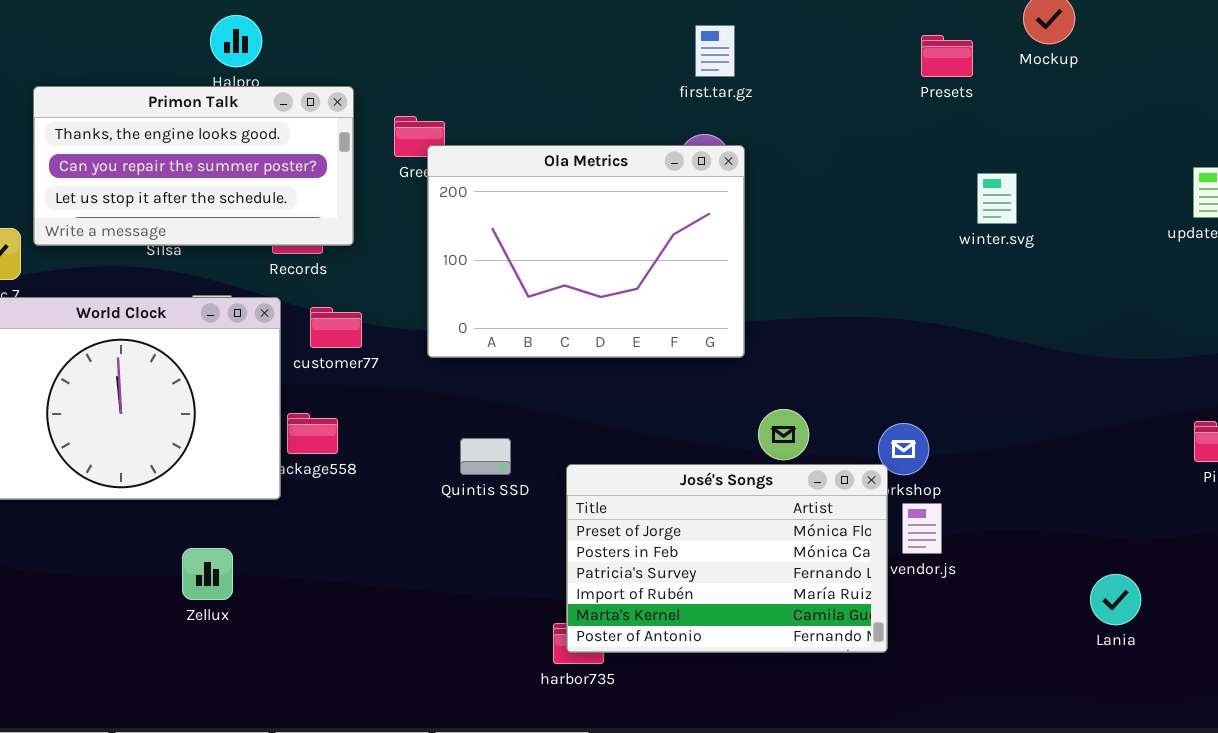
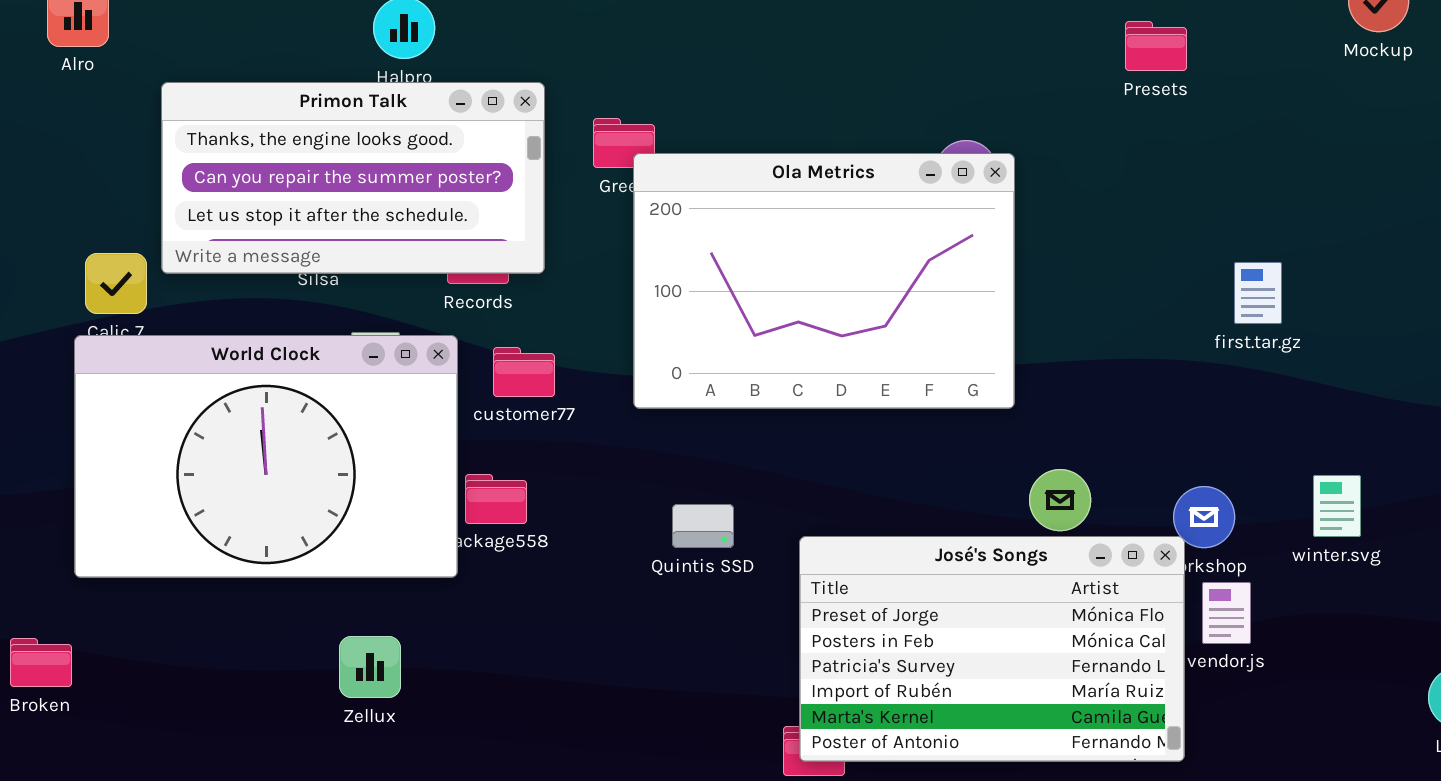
first.tar.gz: [695,25,735,77] -> [1234,262,1282,324], moved
Presets: [921,35,973,77] -> [1125,21,1187,71], moved
winter.svg: [977,173,1017,224] -> [1313,475,1361,537], moved

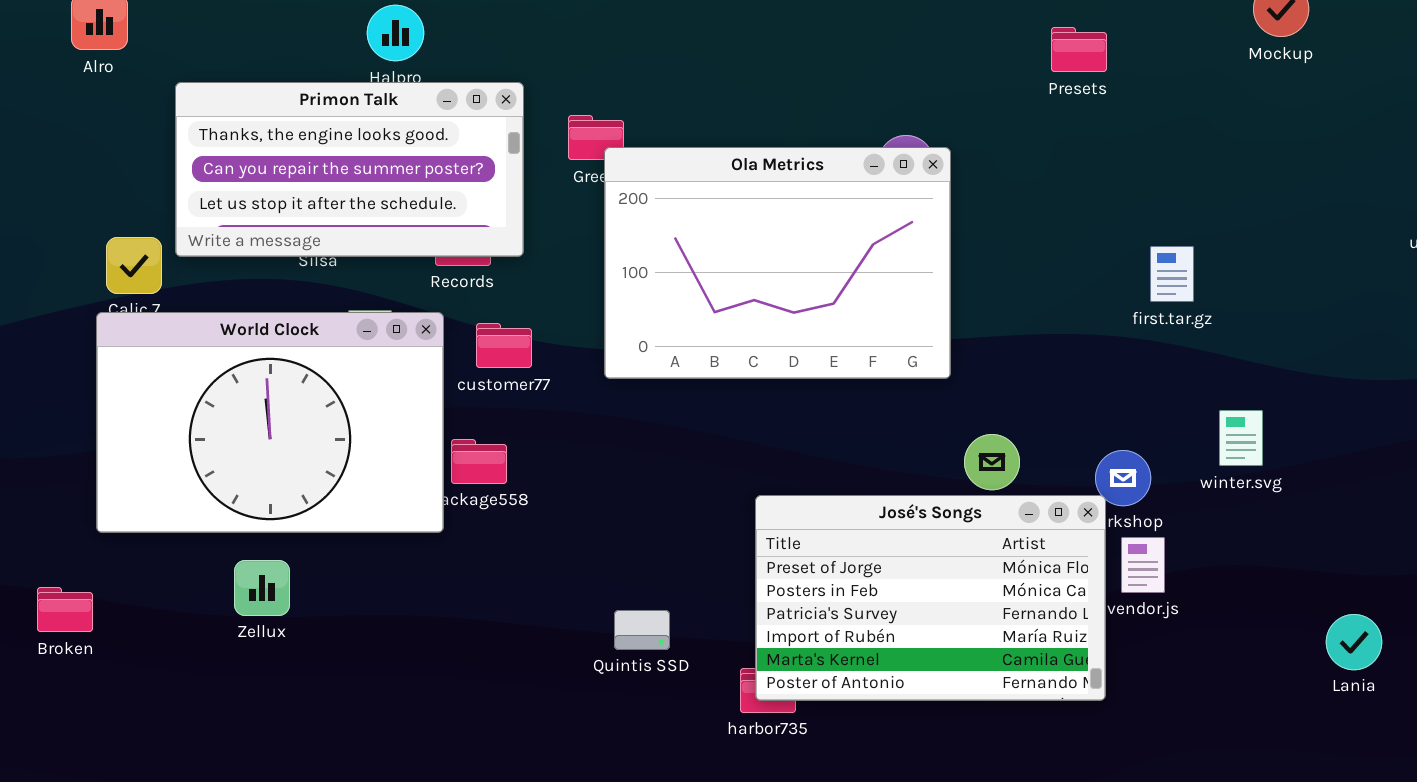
winter.svg: [1313,475,1361,537] -> [1219,410,1263,466], moved
Quintis SSD: [672,504,734,548] -> [614,610,670,650], moved
Zellux: [339,636,401,698] -> [234,560,290,616], moved

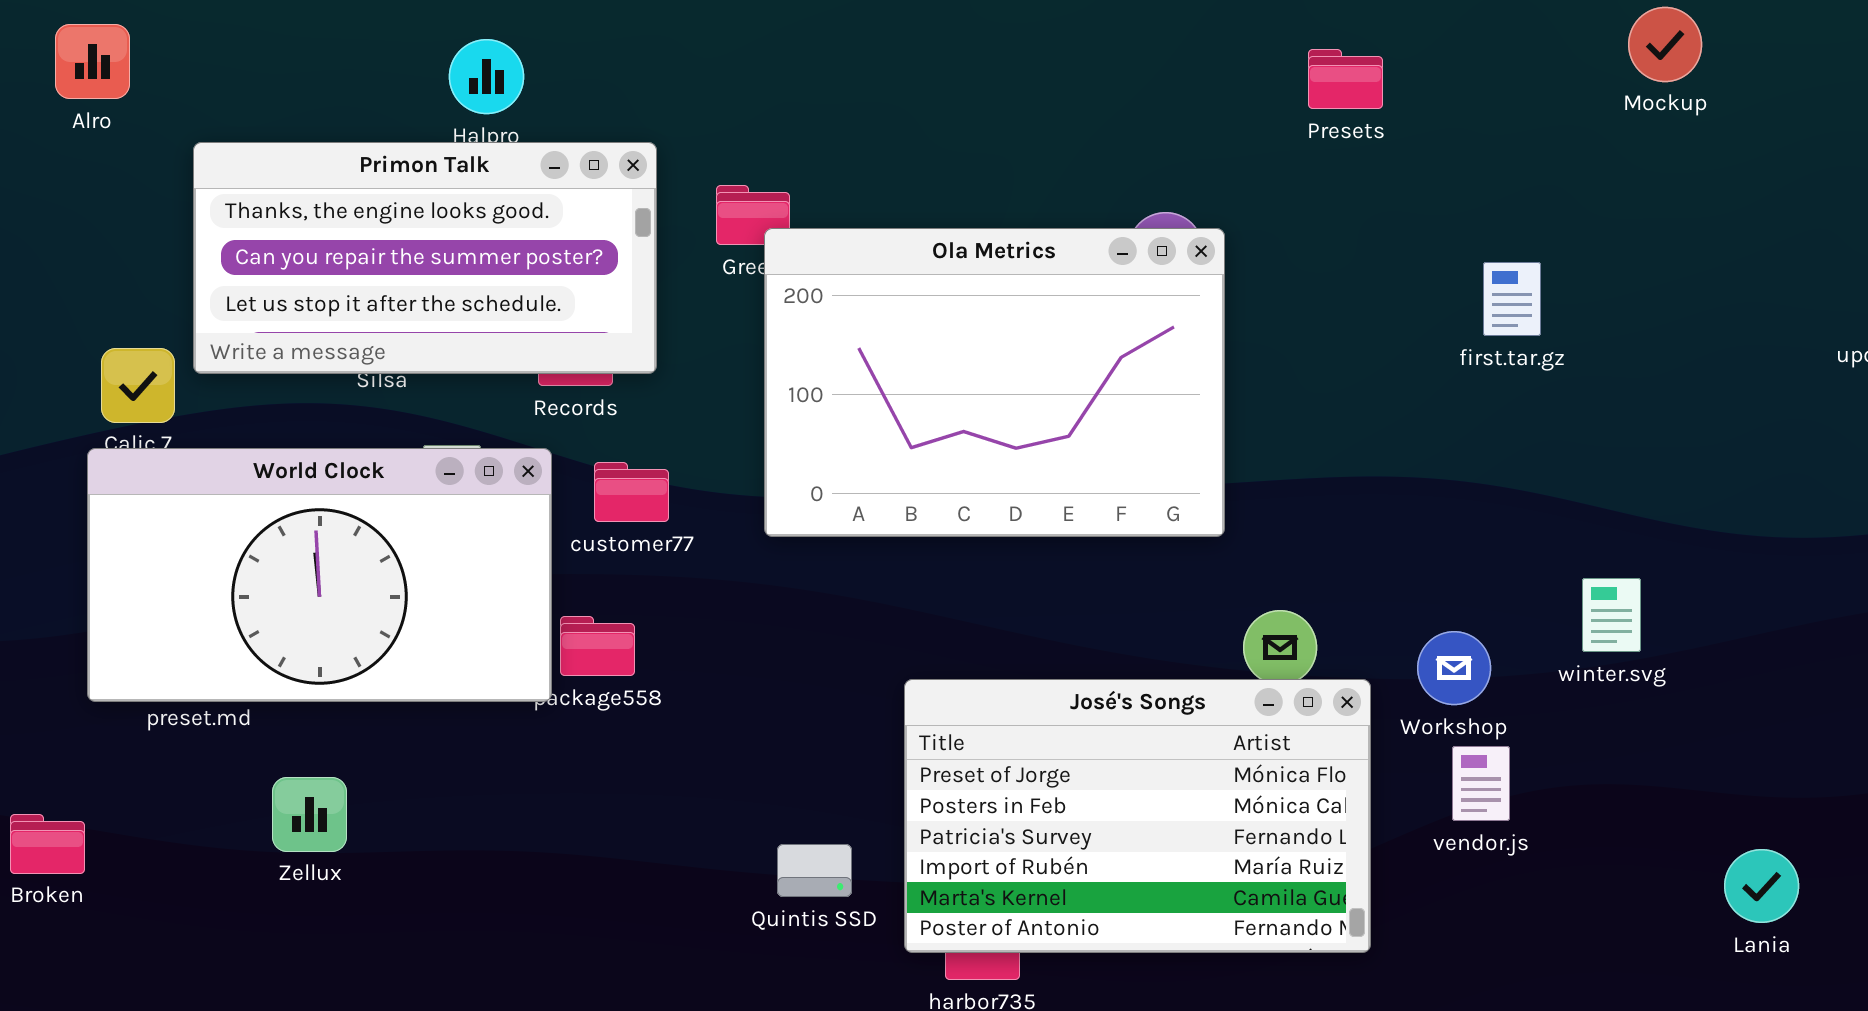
Presets: [1051,27,1107,72] -> [1308,49,1383,109], moved
first.tar.gz: [1150,246,1194,302] -> [1483,262,1541,336], moved
World Clock: [96,312,444,533] -> [87,448,552,702], resized
José's Songs: [755,495,1106,701] -> [904,679,1371,953], moved

